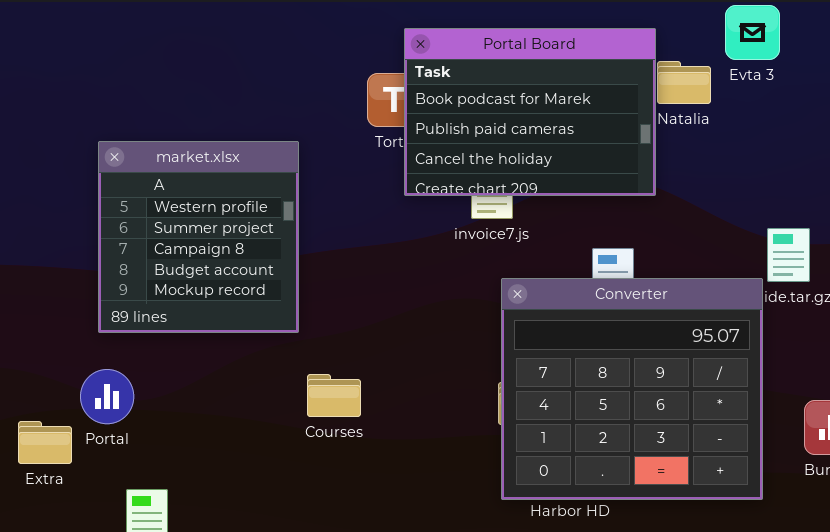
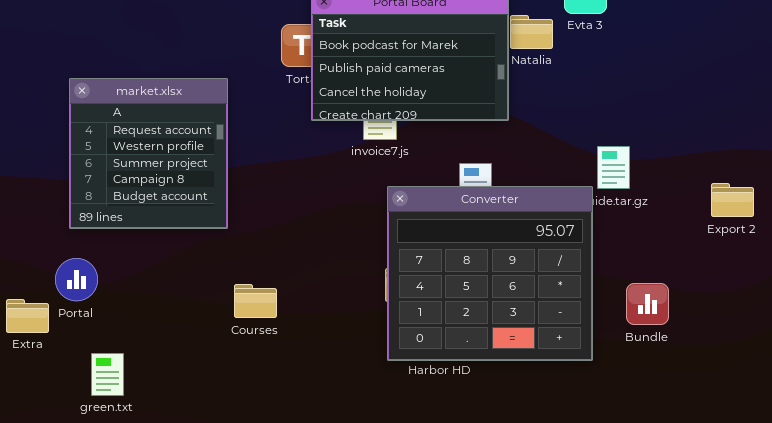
market.xlsx: [98,141,299,333] -> [69,78,228,229], scrolled up 1 row
Courses: [307,374,361,417] -> [234,284,277,318], moved

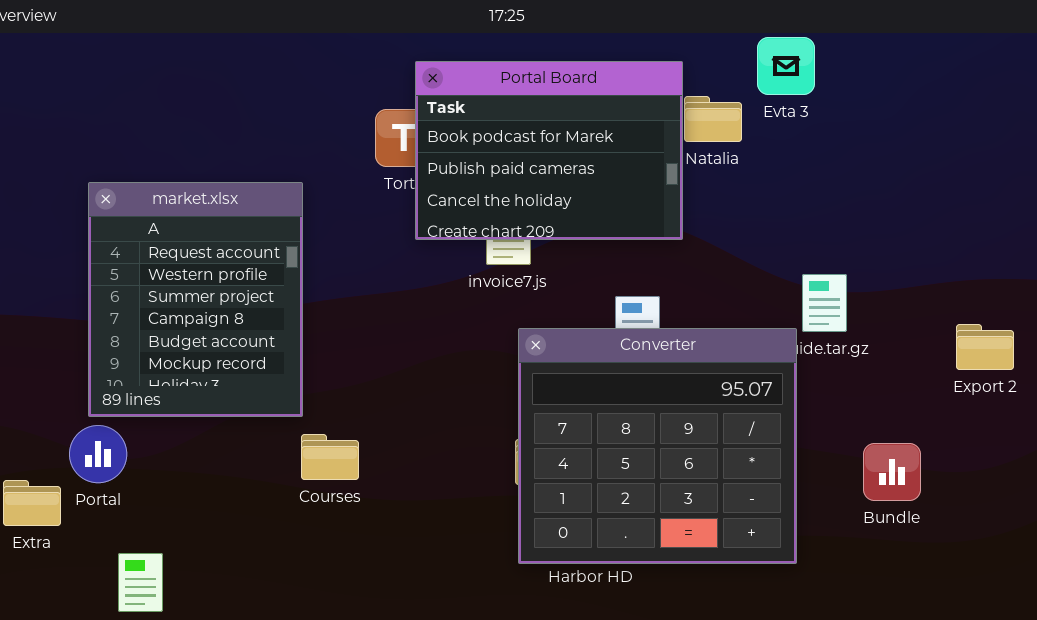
market.xlsx: [69,78,228,229] -> [88,182,303,417], resized
Bundle: [626,283,669,325] -> [863,443,921,501], moved
Courses: [234,284,277,318] -> [301,434,359,480], moved

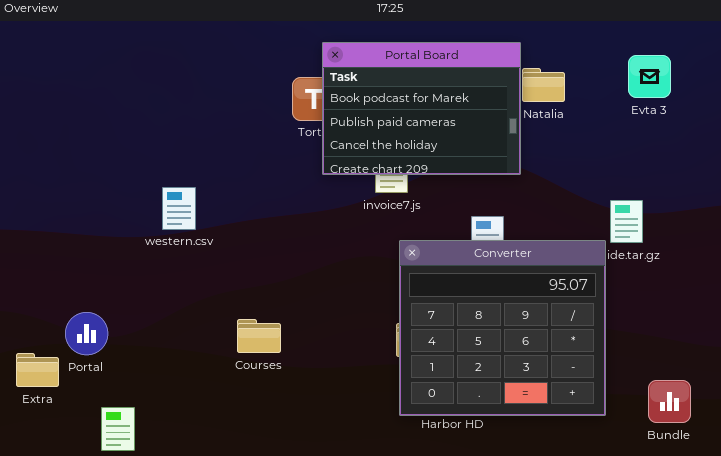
Evta 3: [757,37,815,95] -> [628,55,671,98], moved
market.xlsx: [88,182,303,417] -> none, closed
Bundle: [863,443,921,501] -> [648,380,691,423], moved

